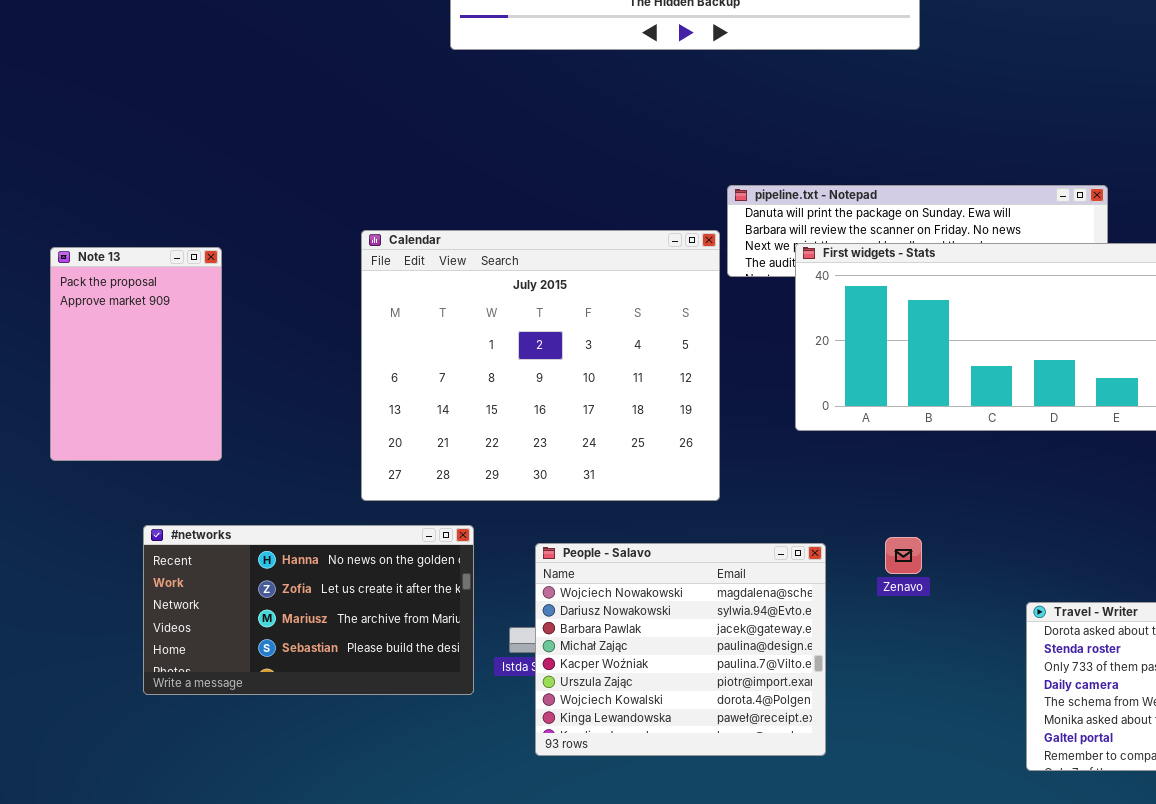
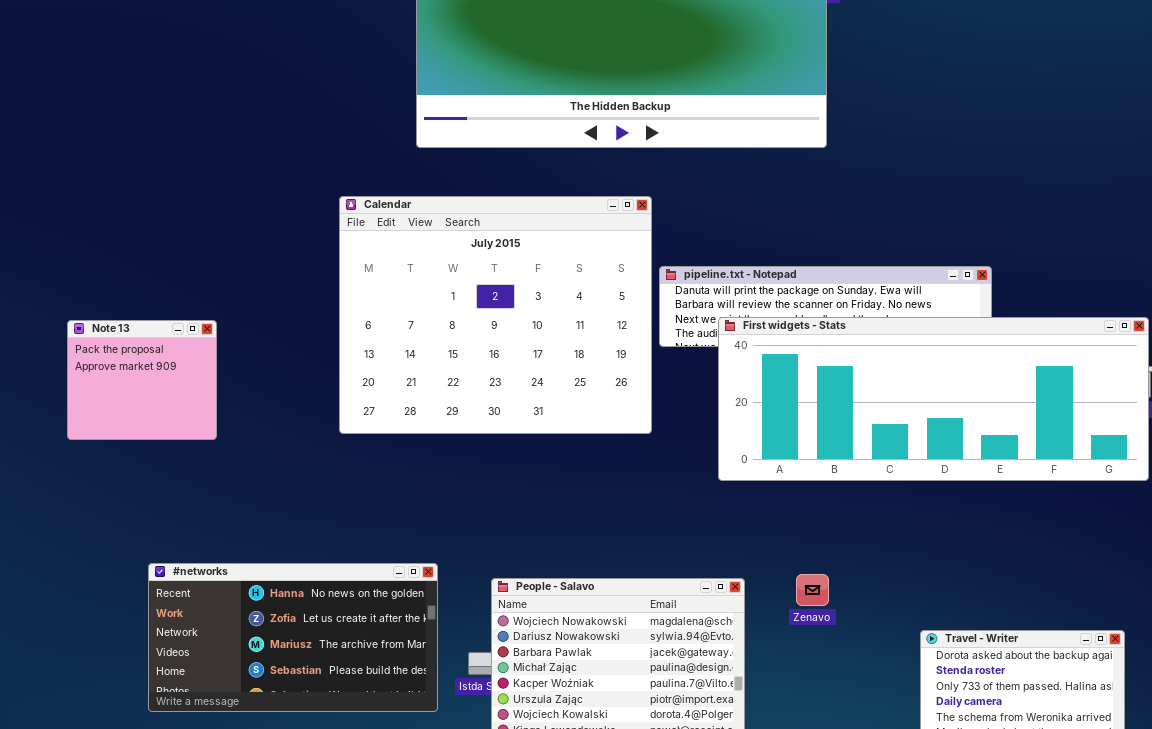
Calendar: [361,230,720,501] -> [339,196,652,434], moved
Note 13: [50,247,222,461] -> [67,320,217,440], resized

